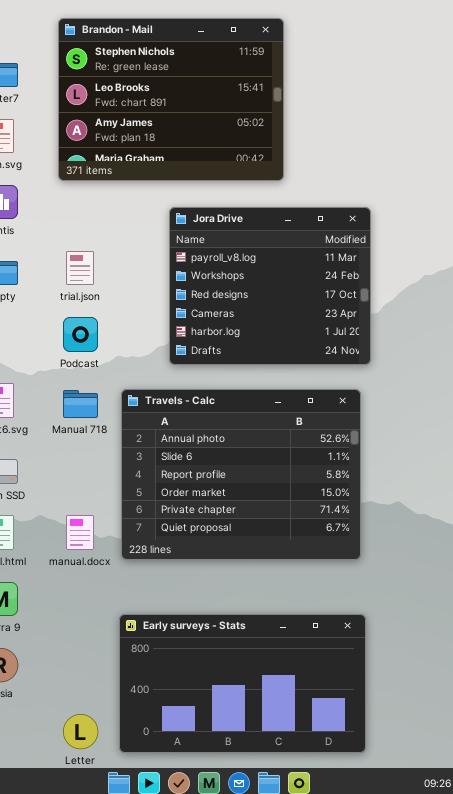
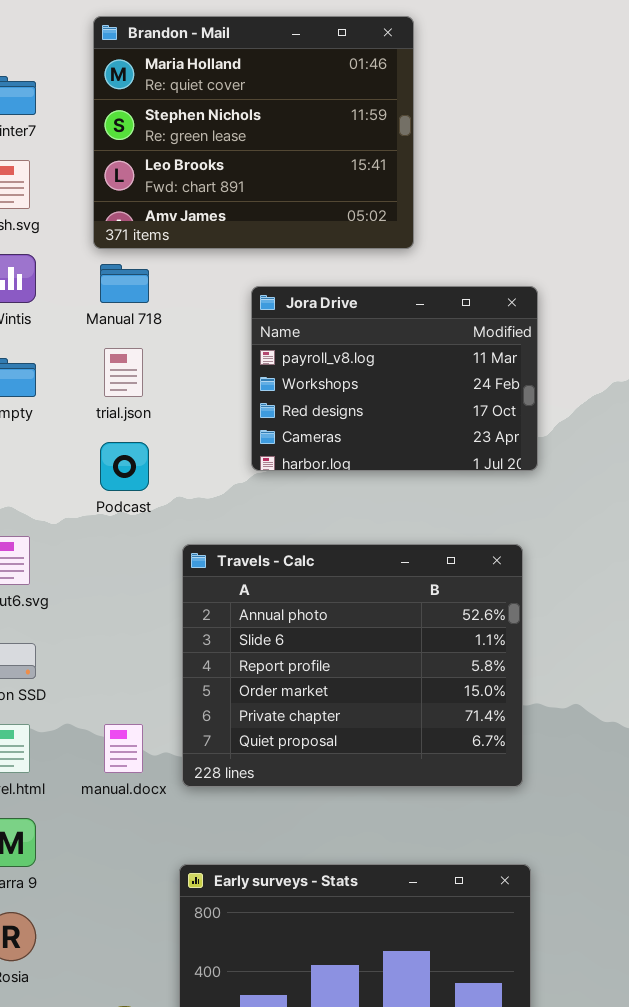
Brandon - Mail: [58,18,284,181] -> [93,16,414,249], scrolled up 1 row
Jora Drive: [169,207,371,365] -> [251,286,538,471], resized
Manual 718: [63,390,98,418] -> [100,264,149,303], moved

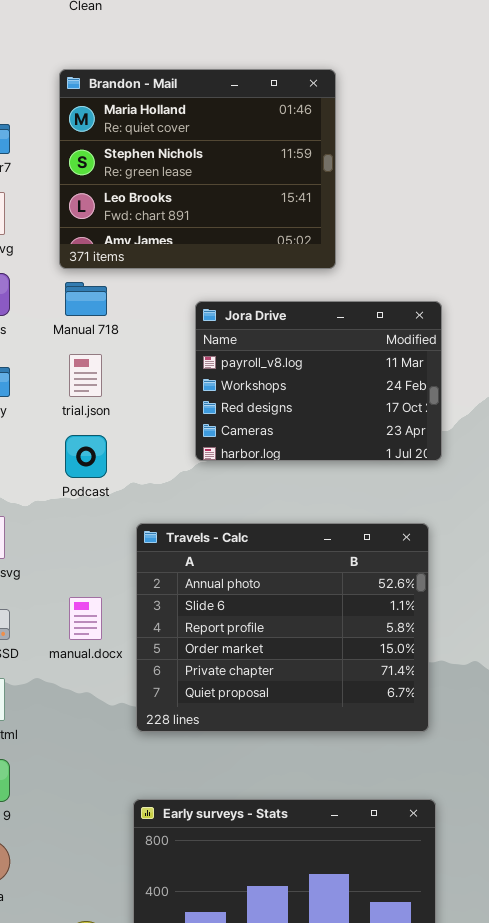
manual.docx: [104,724,143,773] -> [69,597,102,640], moved

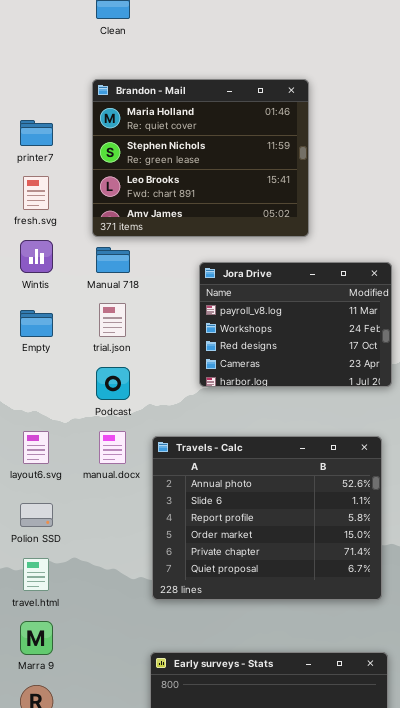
manual.docx: [69,597,102,640] -> [99,431,126,464], moved

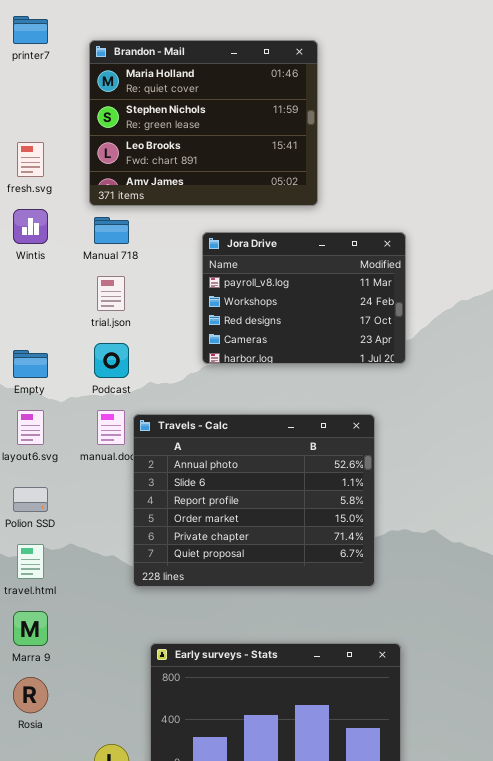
printer7: [20,120,53,146] -> [13,16,48,44], moved
Empty: [20,310,53,337] -> [13,350,48,378], moved
Travels - Calc: [152,436,382,600] -> [133,414,375,587], moved

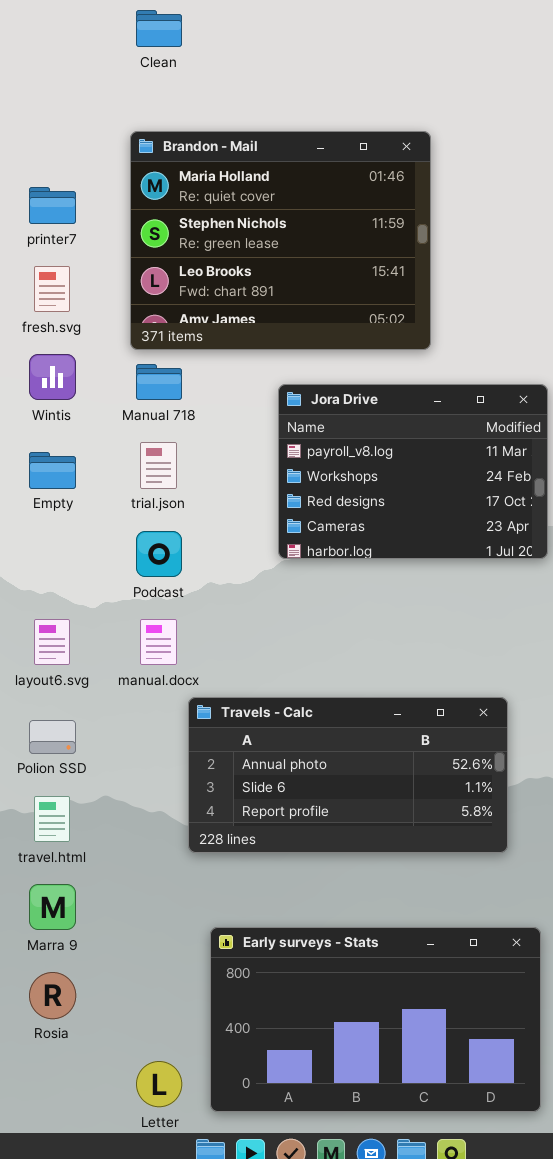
printer7: [13,16,48,44] -> [29,187,76,224], moved
Empty: [13,350,48,378] -> [29,452,76,489], moved
Travels - Calc: [133,414,375,587] -> [188,697,508,853], resized

